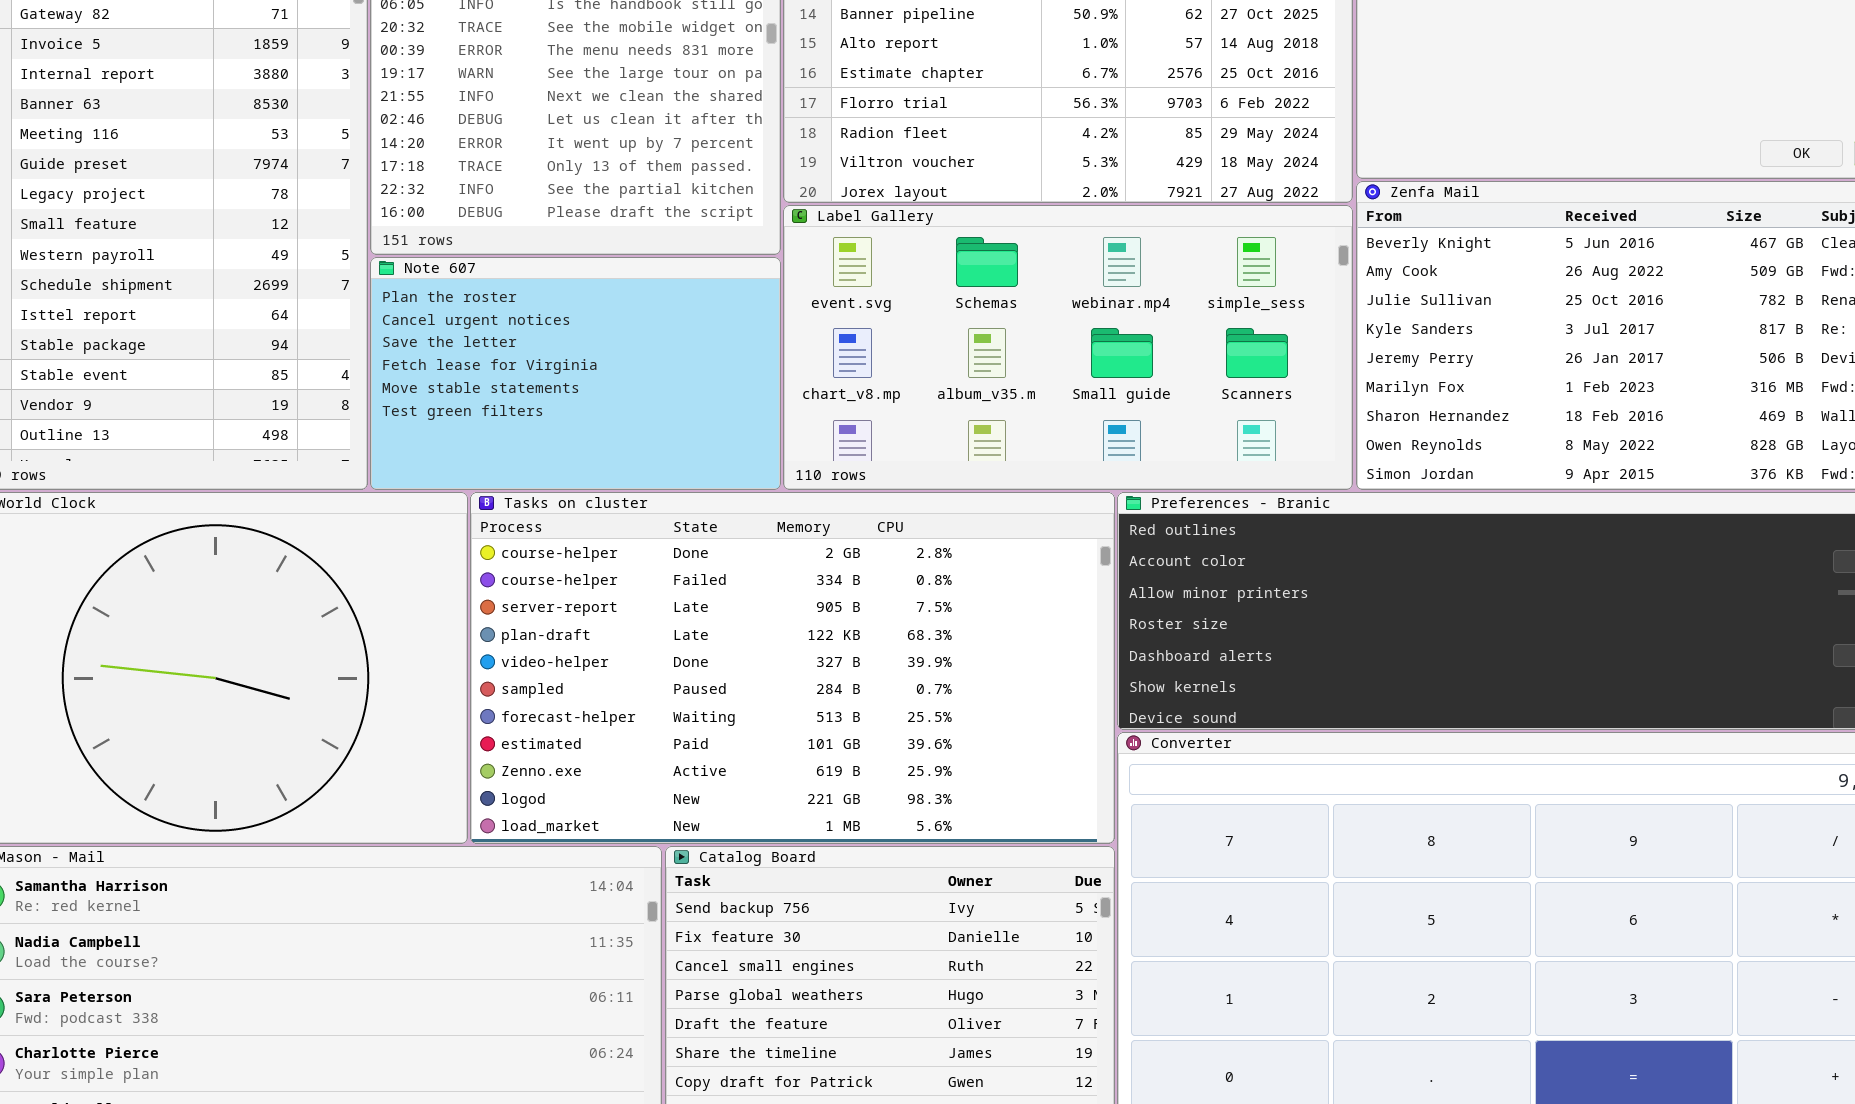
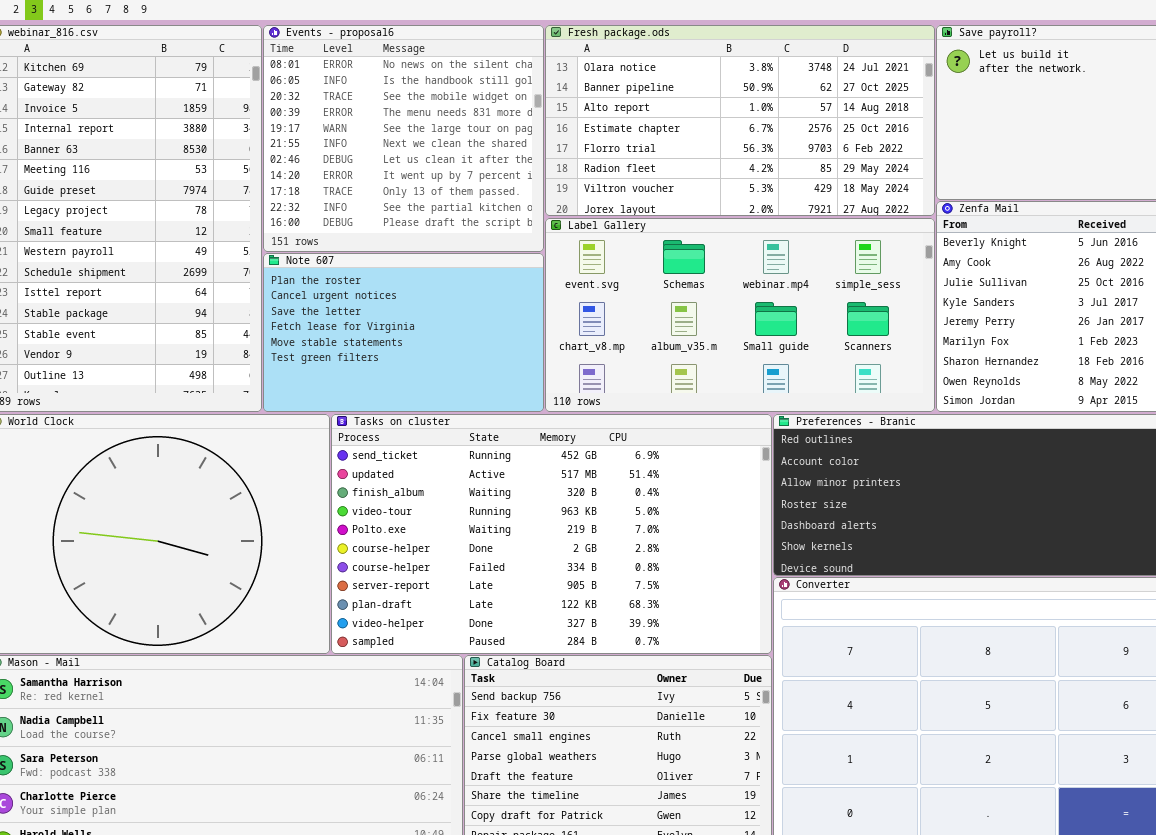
Tasks on cluster: [470,492,1115,844] -> [331,414,772,654], scrolled up 5 rows

